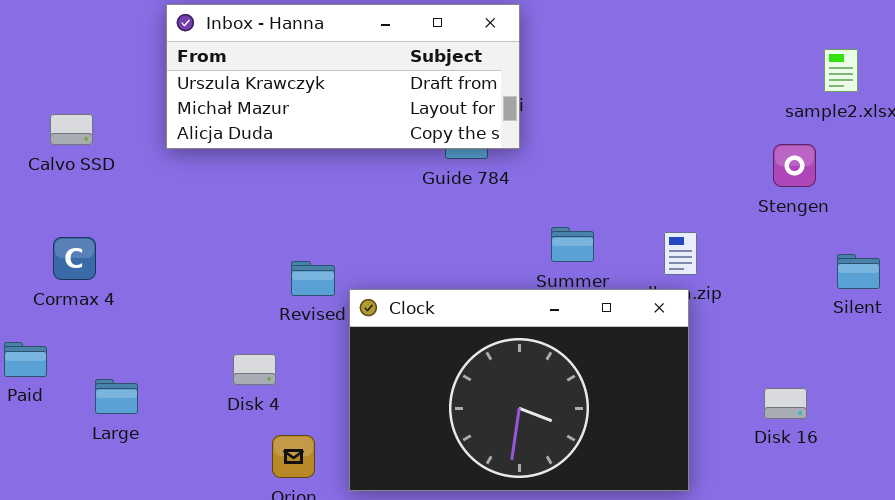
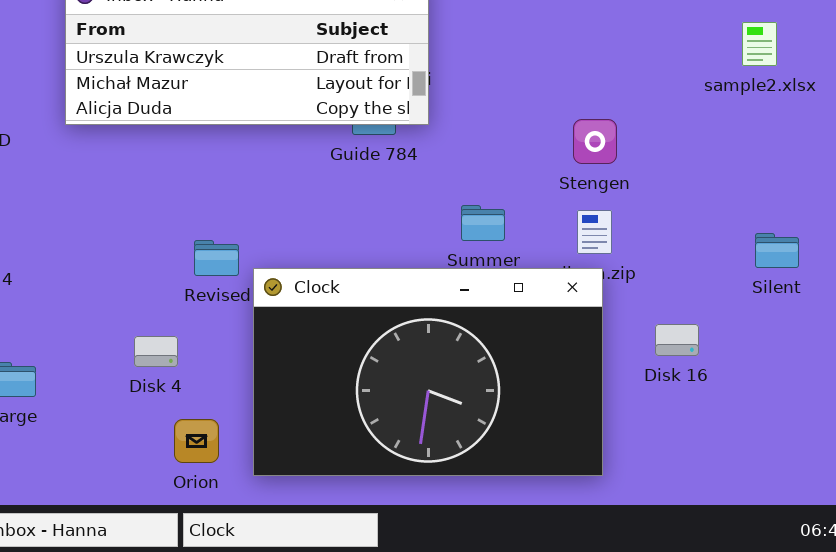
Stengen: [773,144,816,187] -> [573,119,617,164], moved
Disk 16: [764,388,807,419] -> [655,324,699,356], moved

